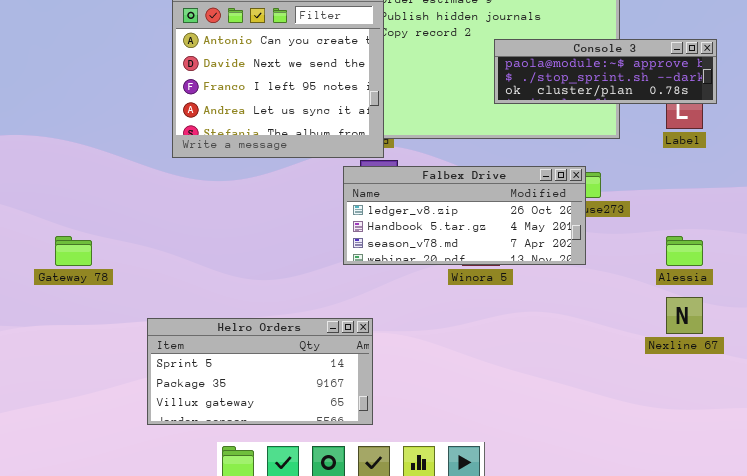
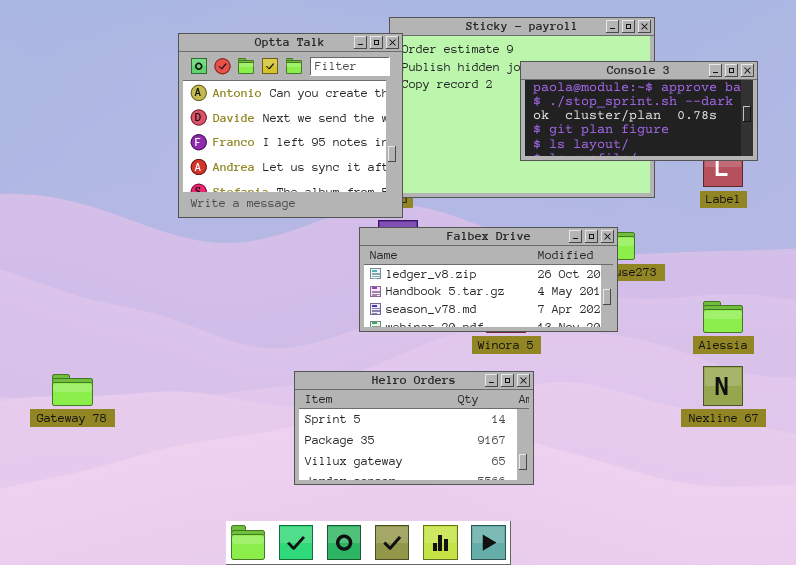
Console 3: [494,39,717,104] -> [520,61,758,161], resized
Gateway 78: [55,236,92,266] -> [52,374,93,406], moved
Helro Orders: [147,318,373,425] -> [294,371,534,485], moved

